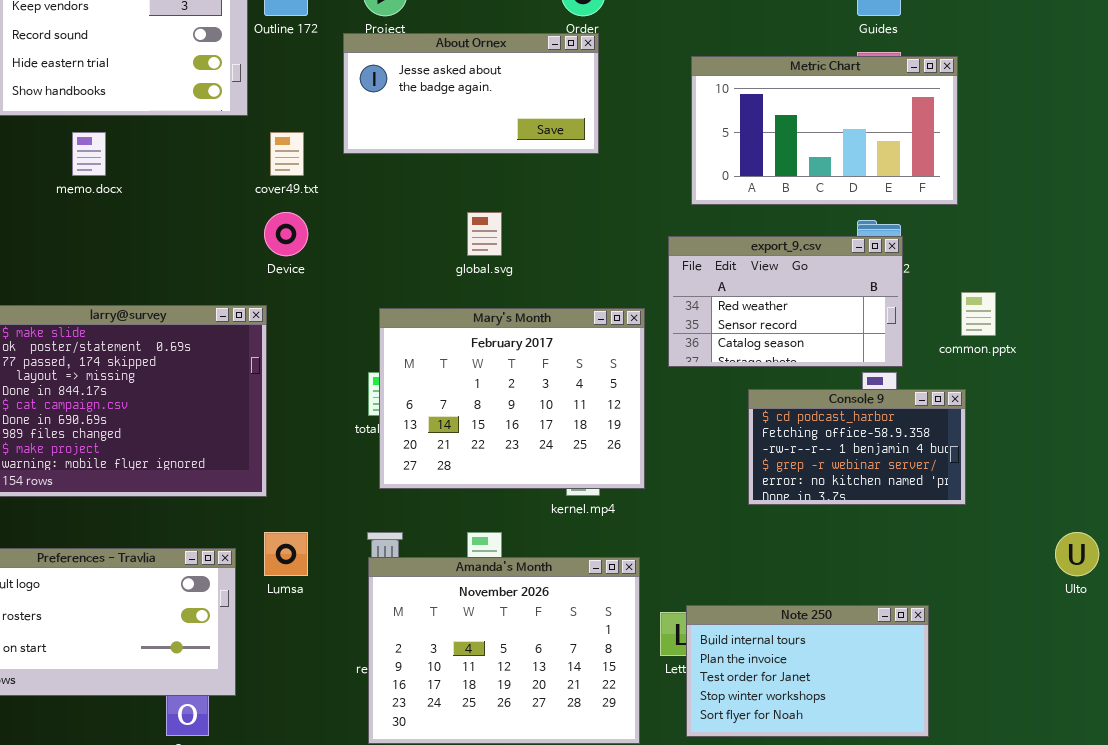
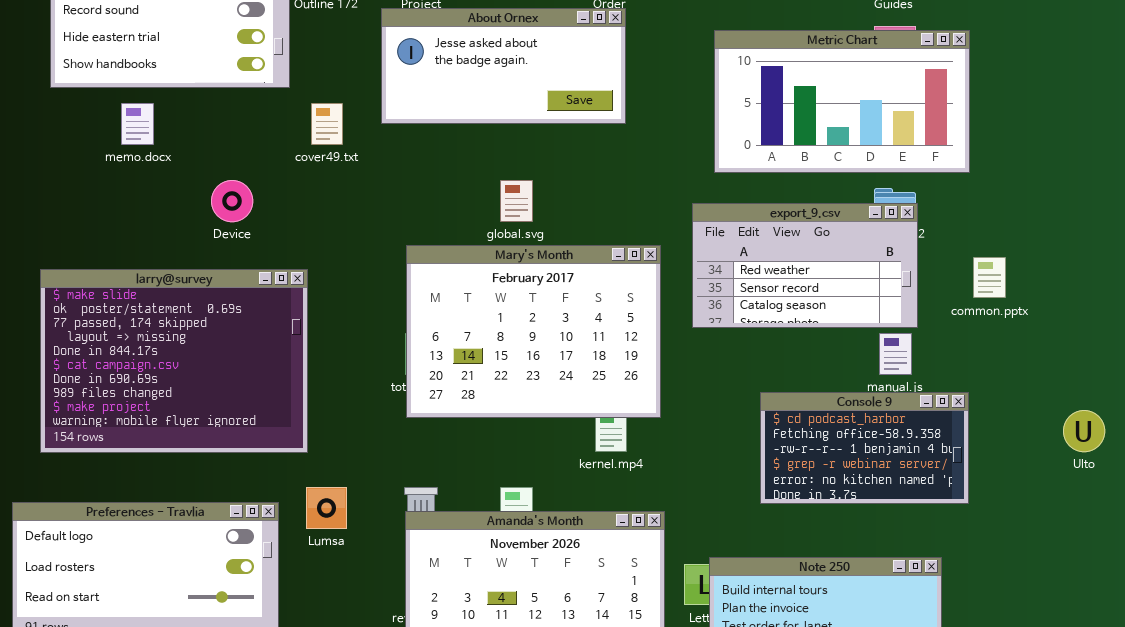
Device: [264,212,308,256] -> [211,180,253,222], moved
Mary's Month: [379,308,645,489] -> [406,245,661,418], moved
Console 9: [748,389,966,505] -> [760,392,969,504], moved
Ulto: [1055,532,1099,576] -> [1063,410,1105,452], moved

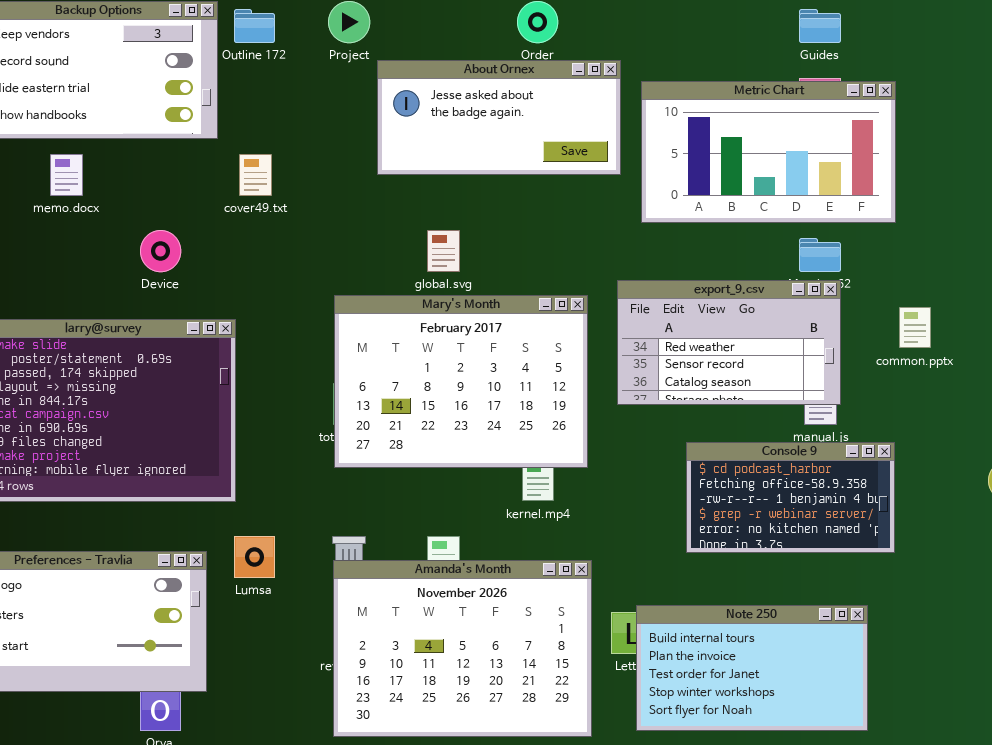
About Ornex: [381,8,626,124] -> [377,60,621,175], moved
export_9.csv: [692,203,918,328] -> [617,280,841,405], moved

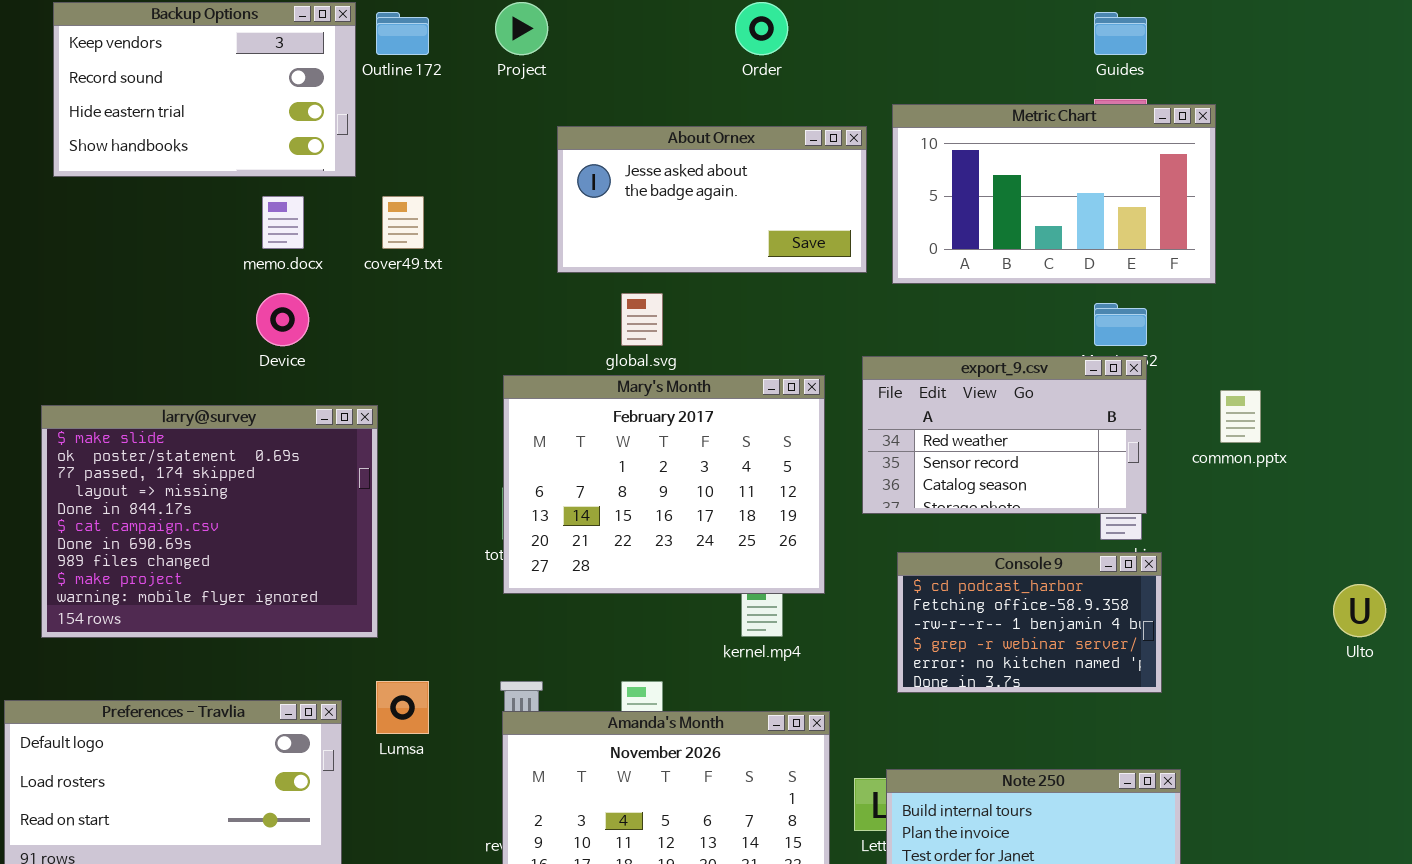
About Ornex: [377,60,621,175] -> [557,126,867,273], moved
memo.docx: [50,154,83,196] -> [262,196,304,249], moved
Console 9: [686,442,895,553] -> [897,552,1162,693], moved

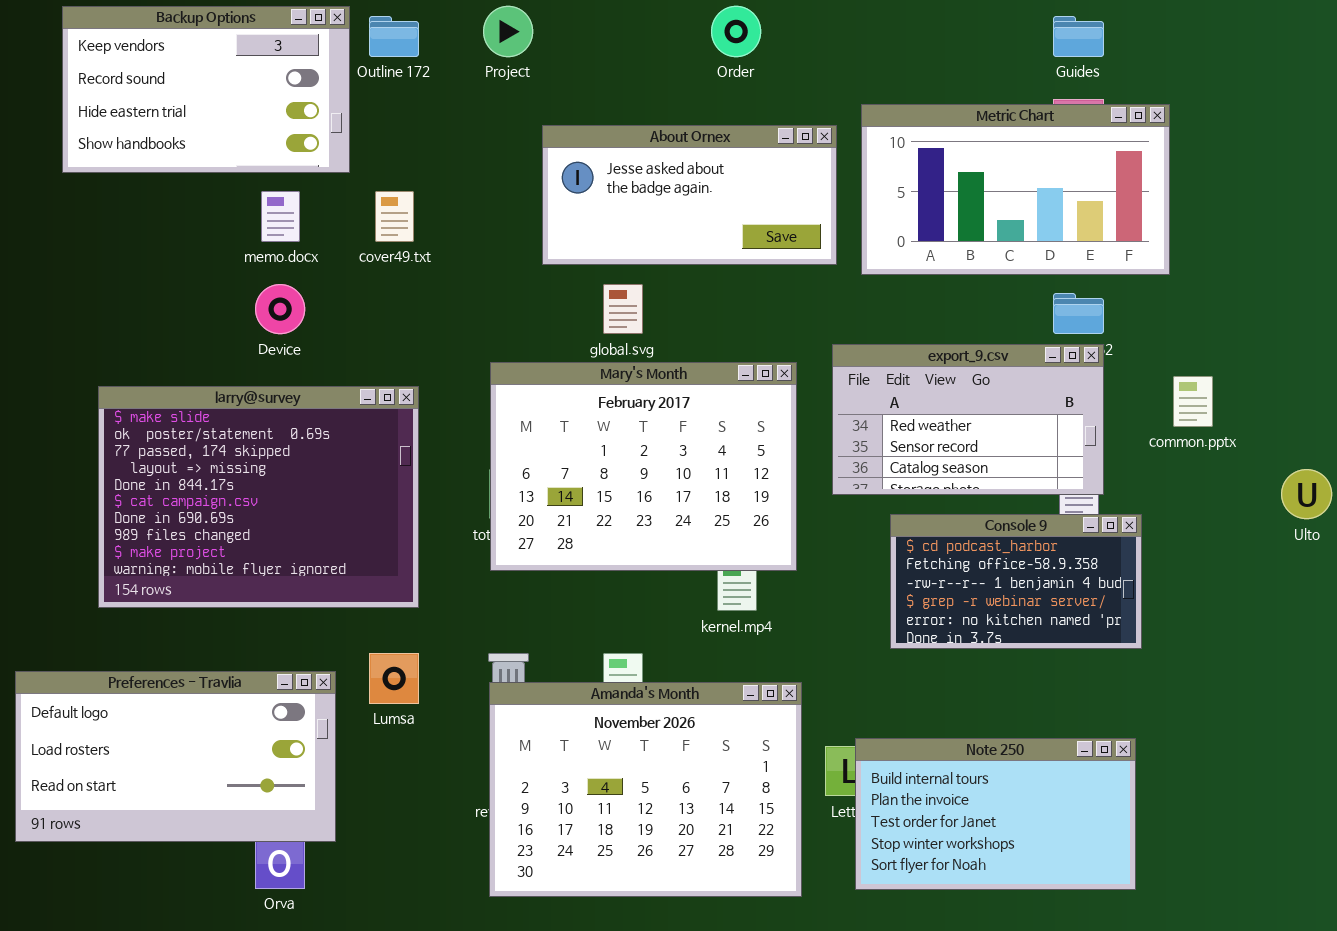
larry@survey: [41,405,378,638] -> [98,386,419,608], moved
Console 9: [897,552,1162,693] -> [890,514,1142,649], moved
Ulto: [1333,584,1386,637] -> [1281,469,1332,519], moved

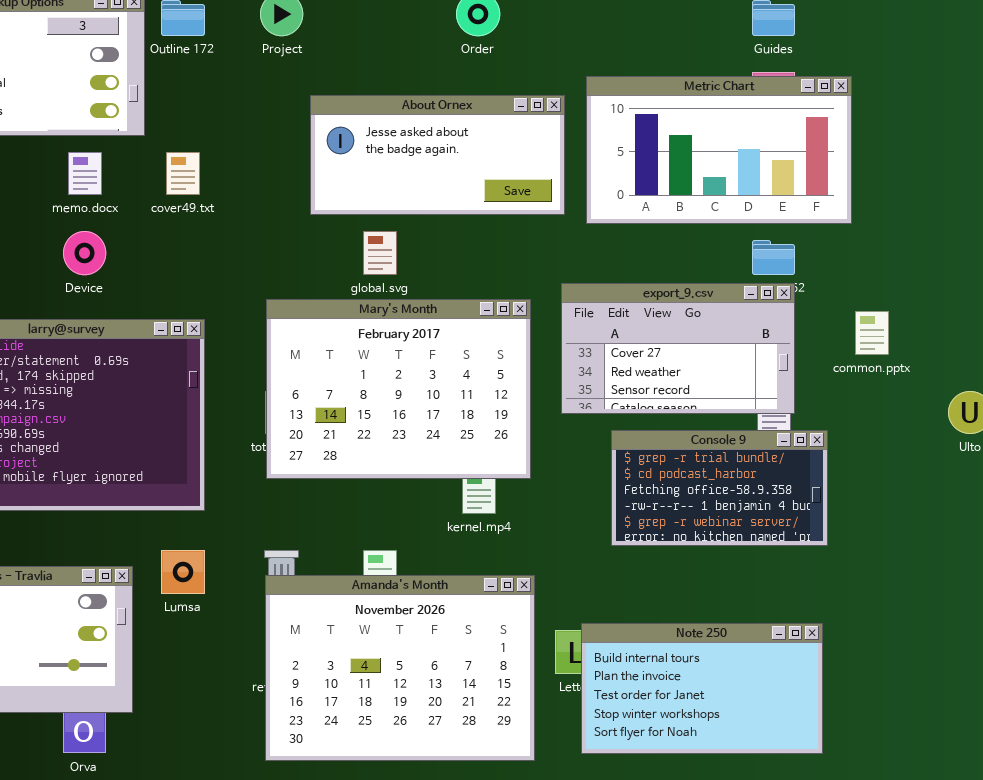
export_9.csv: [832,344,1104,495] -> [561,283,795,414], scrolled up 1 row
Console 9: [890,514,1142,649] -> [611,430,828,546], scrolled up 1 row

